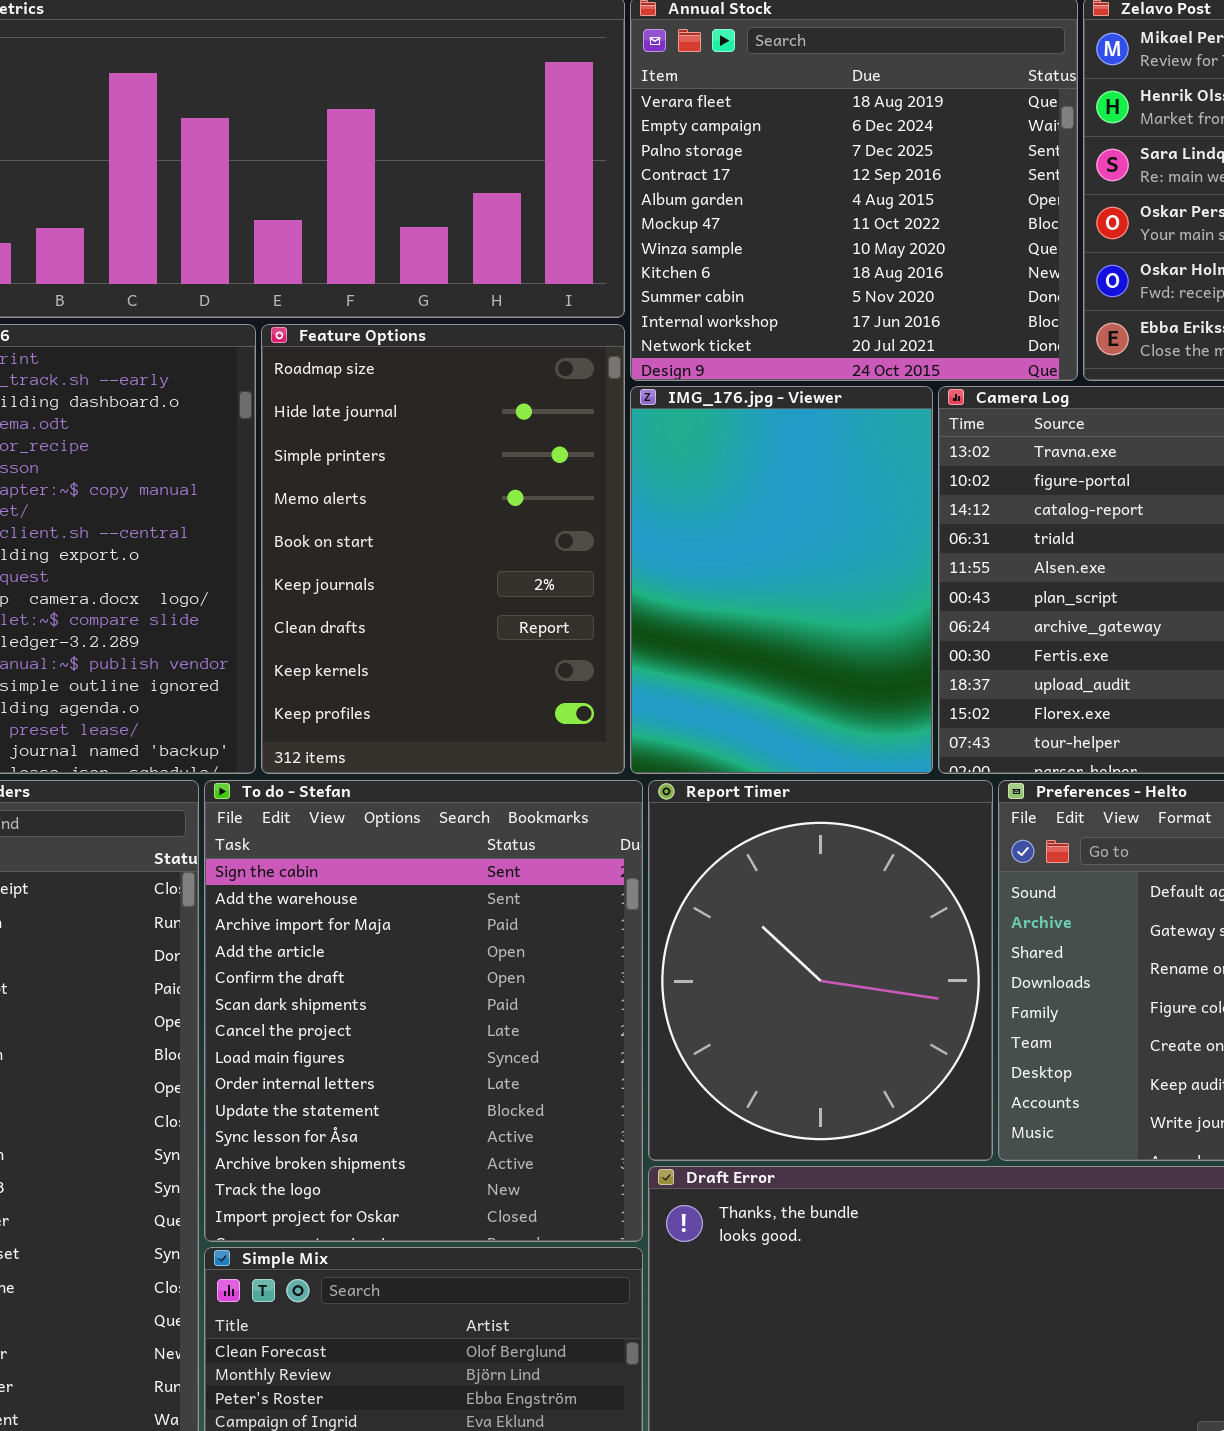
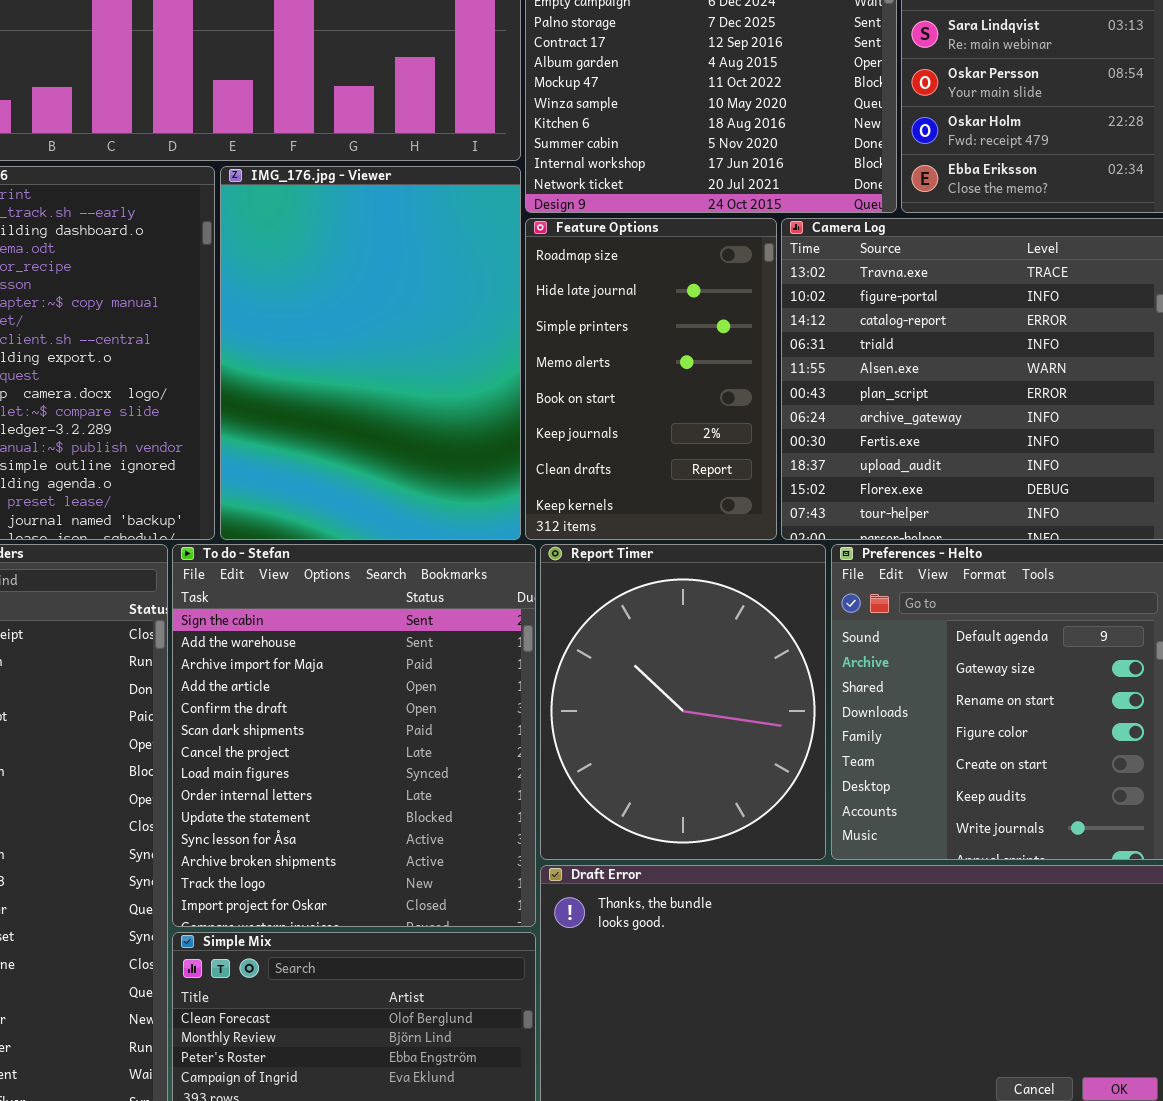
Feature Options: [261,324,625,774] -> [525,218,777,540], moved, resized
IMG_176.jpg - Viewer: [630,386,933,774] -> [220,166,521,540], moved, resized

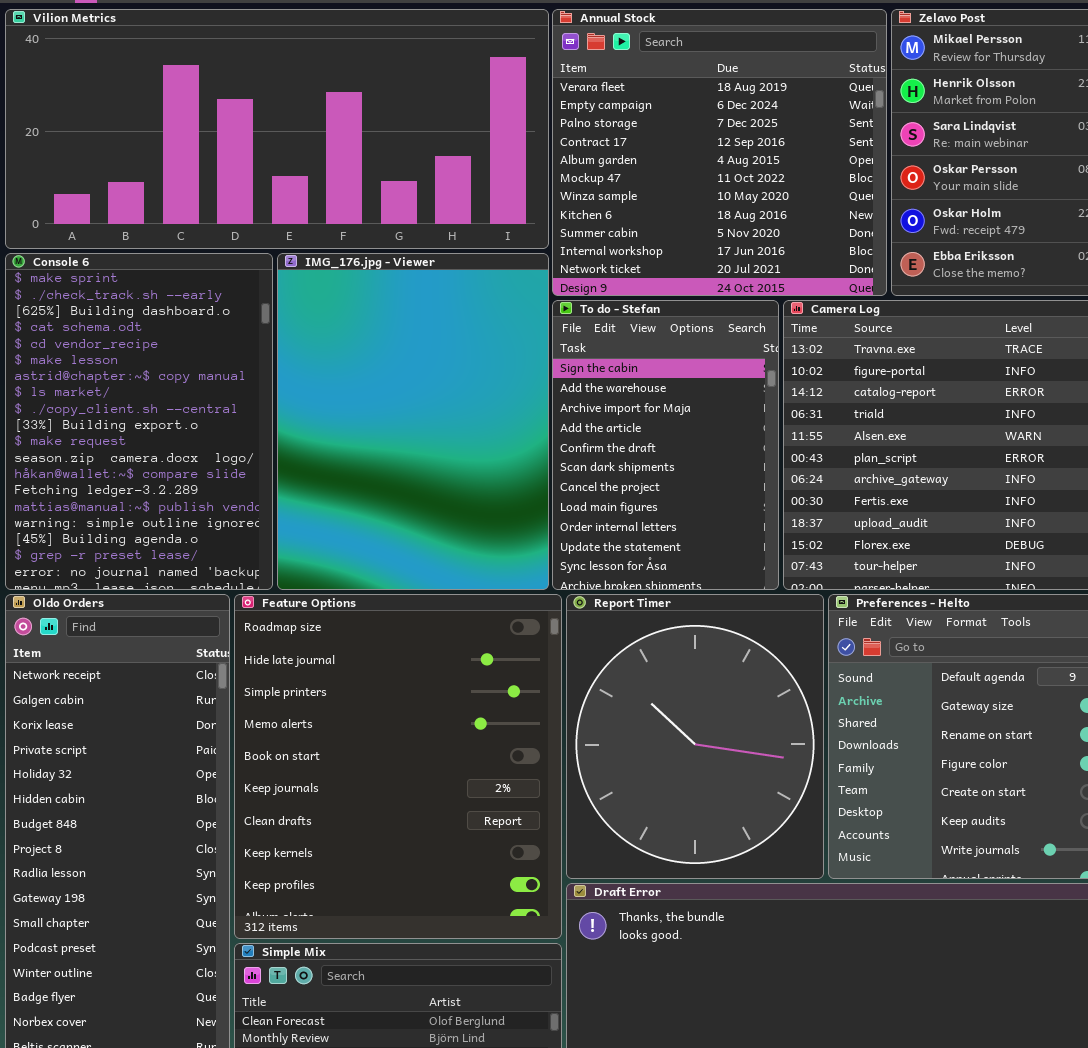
Feature Options: [525,218,777,540] -> [234,594,562,939], moved, resized
To do - Stefan: [172,544,536,927] -> [552,300,779,590], moved, resized

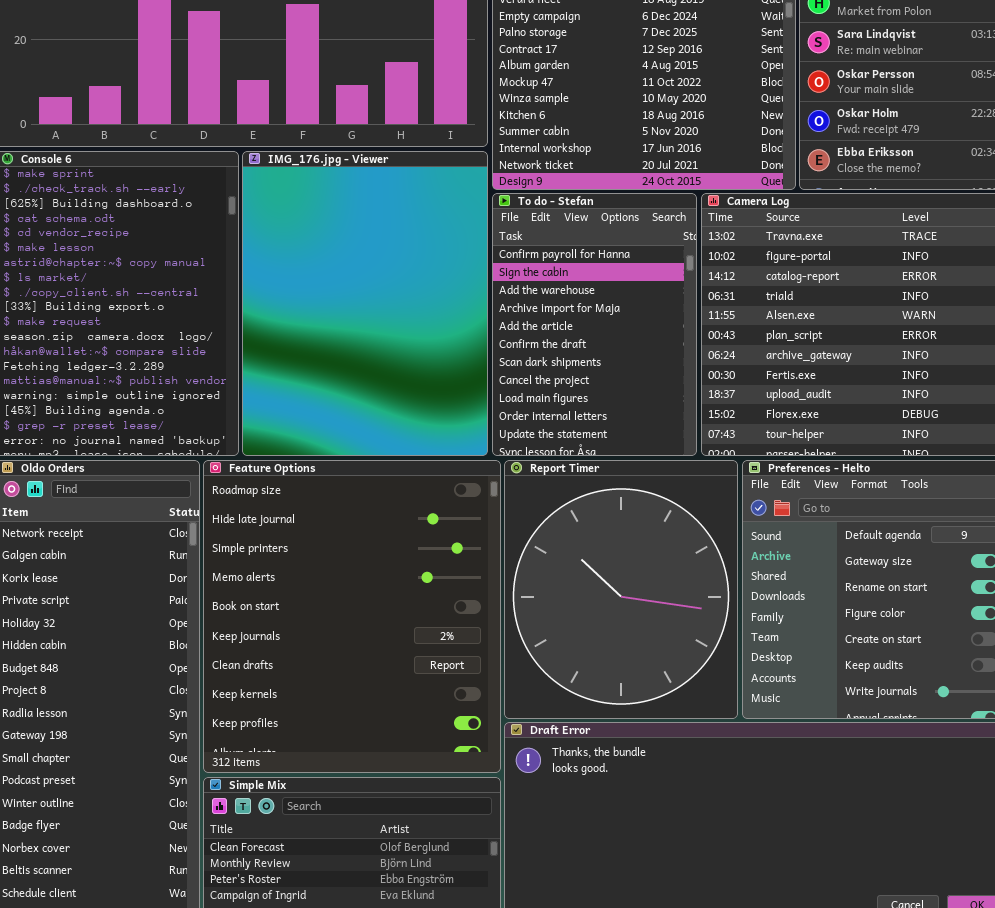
To do - Stefan: [552,300,779,590] -> [492,193,697,456], scrolled up 1 row

